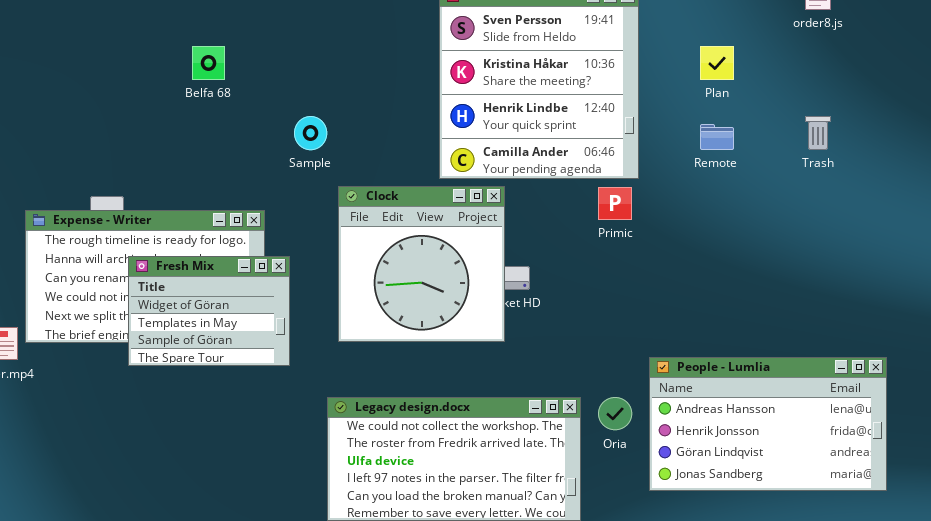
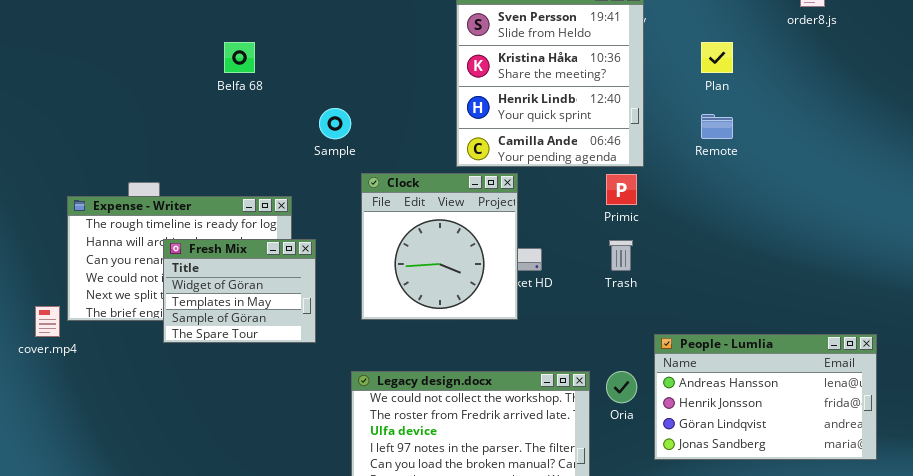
Trash: [805,116,831,150] -> [609,240,633,271], moved

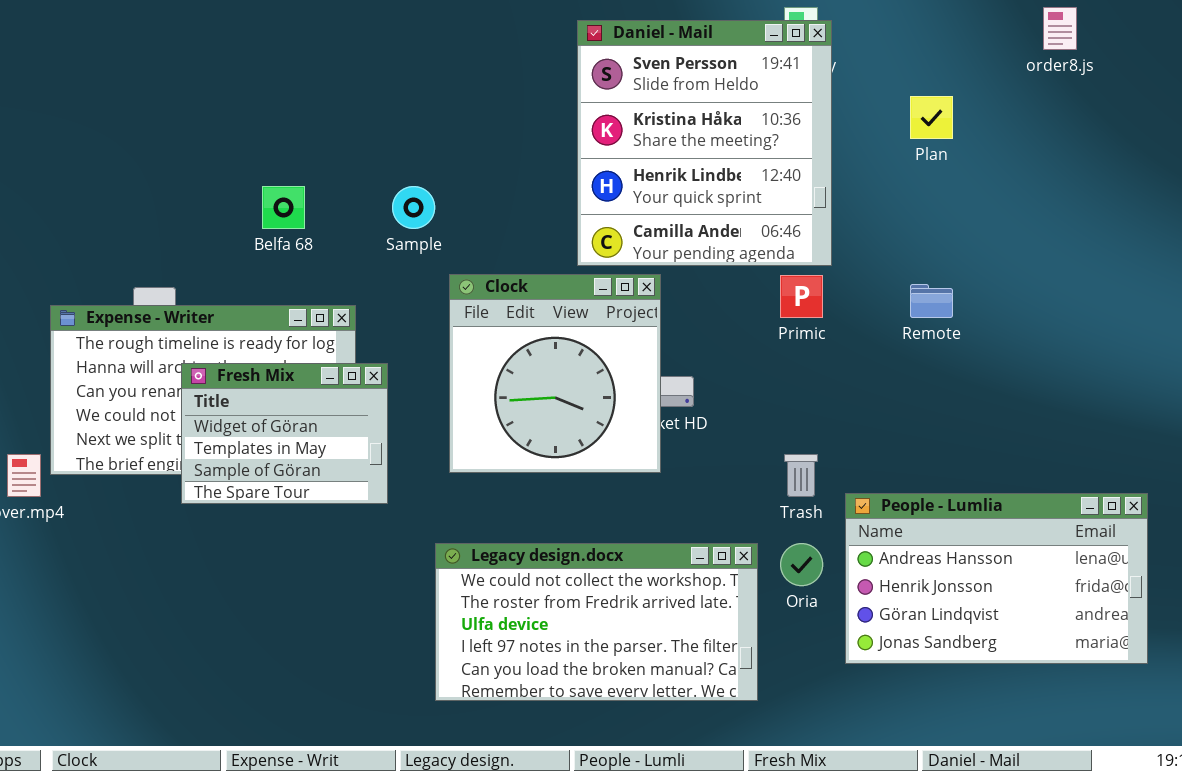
Belfa 68: [224,42,255,73] -> [262,186,305,229], moved
Remote: [701,114,733,139] -> [910,284,953,318], moved
Trash: [609,240,633,271] -> [784,454,818,497], moved

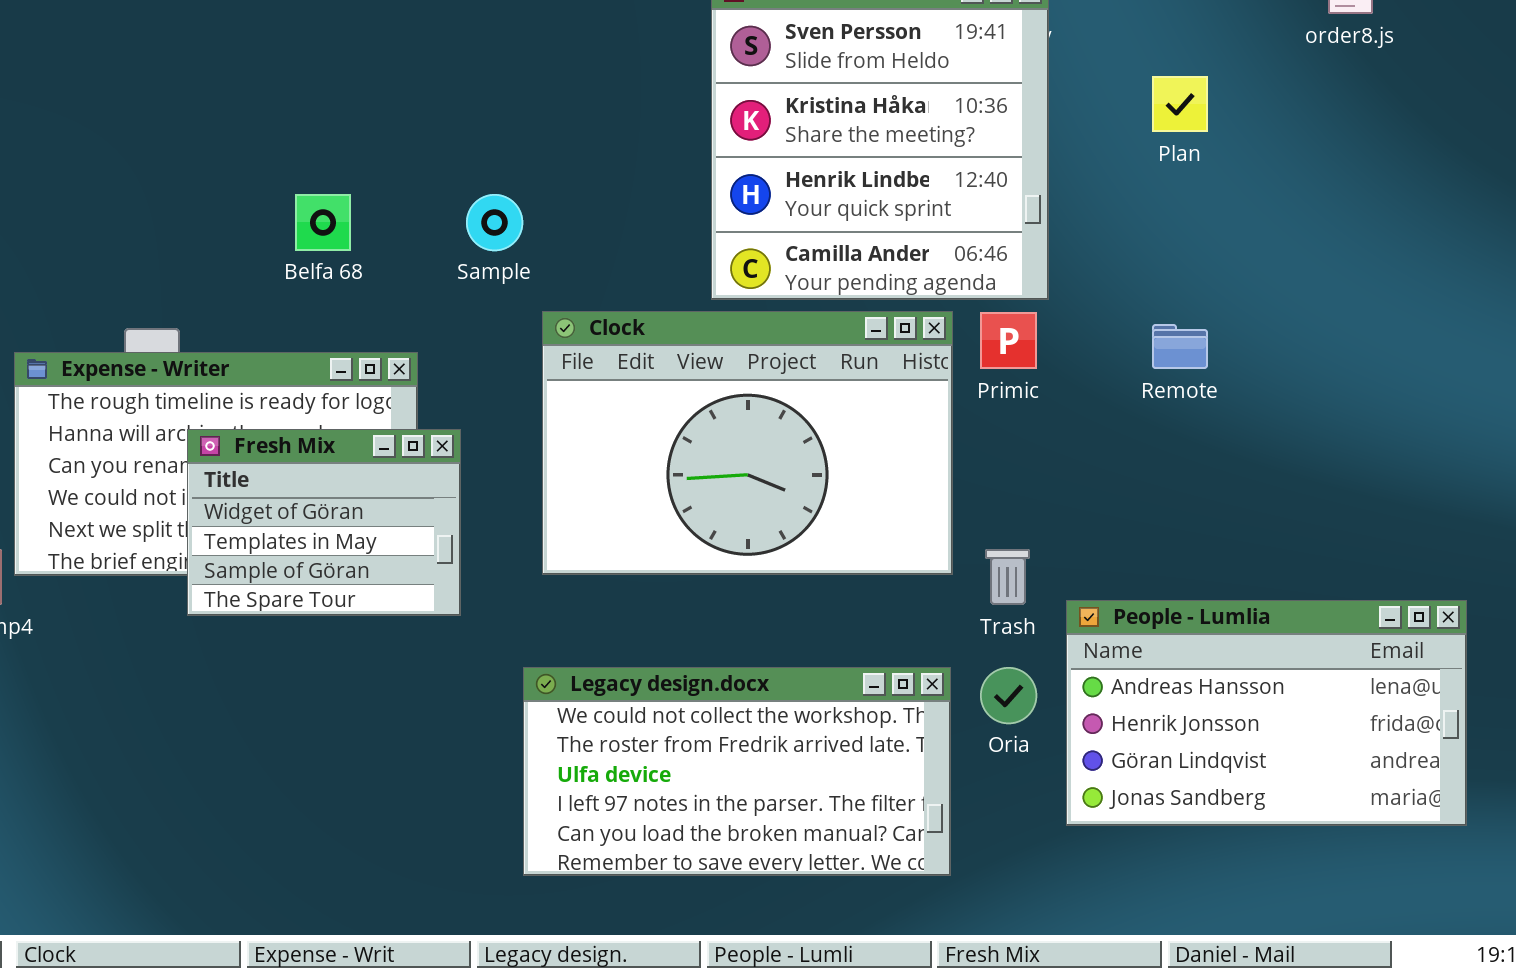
Clock: [449,274,661,473] -> [542,311,953,575], resized

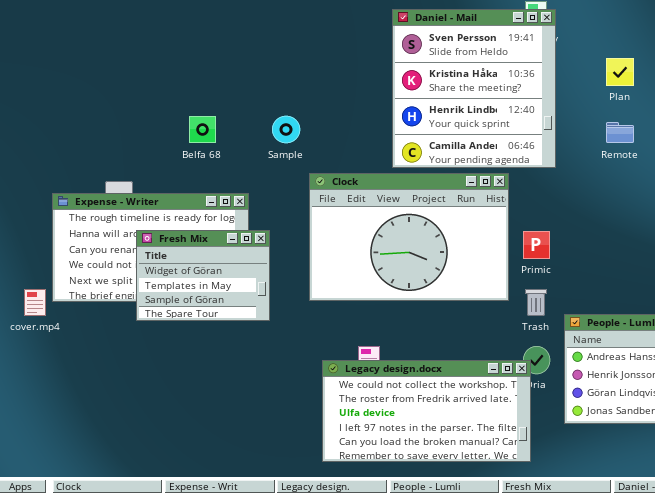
Primic: [980,312,1037,369] -> [523,231,550,259], moved
Remote: [1152,324,1208,369] -> [606,122,634,143], moved
Legacy design.docx: [523,667,951,876] -> [322,360,531,462], moved

